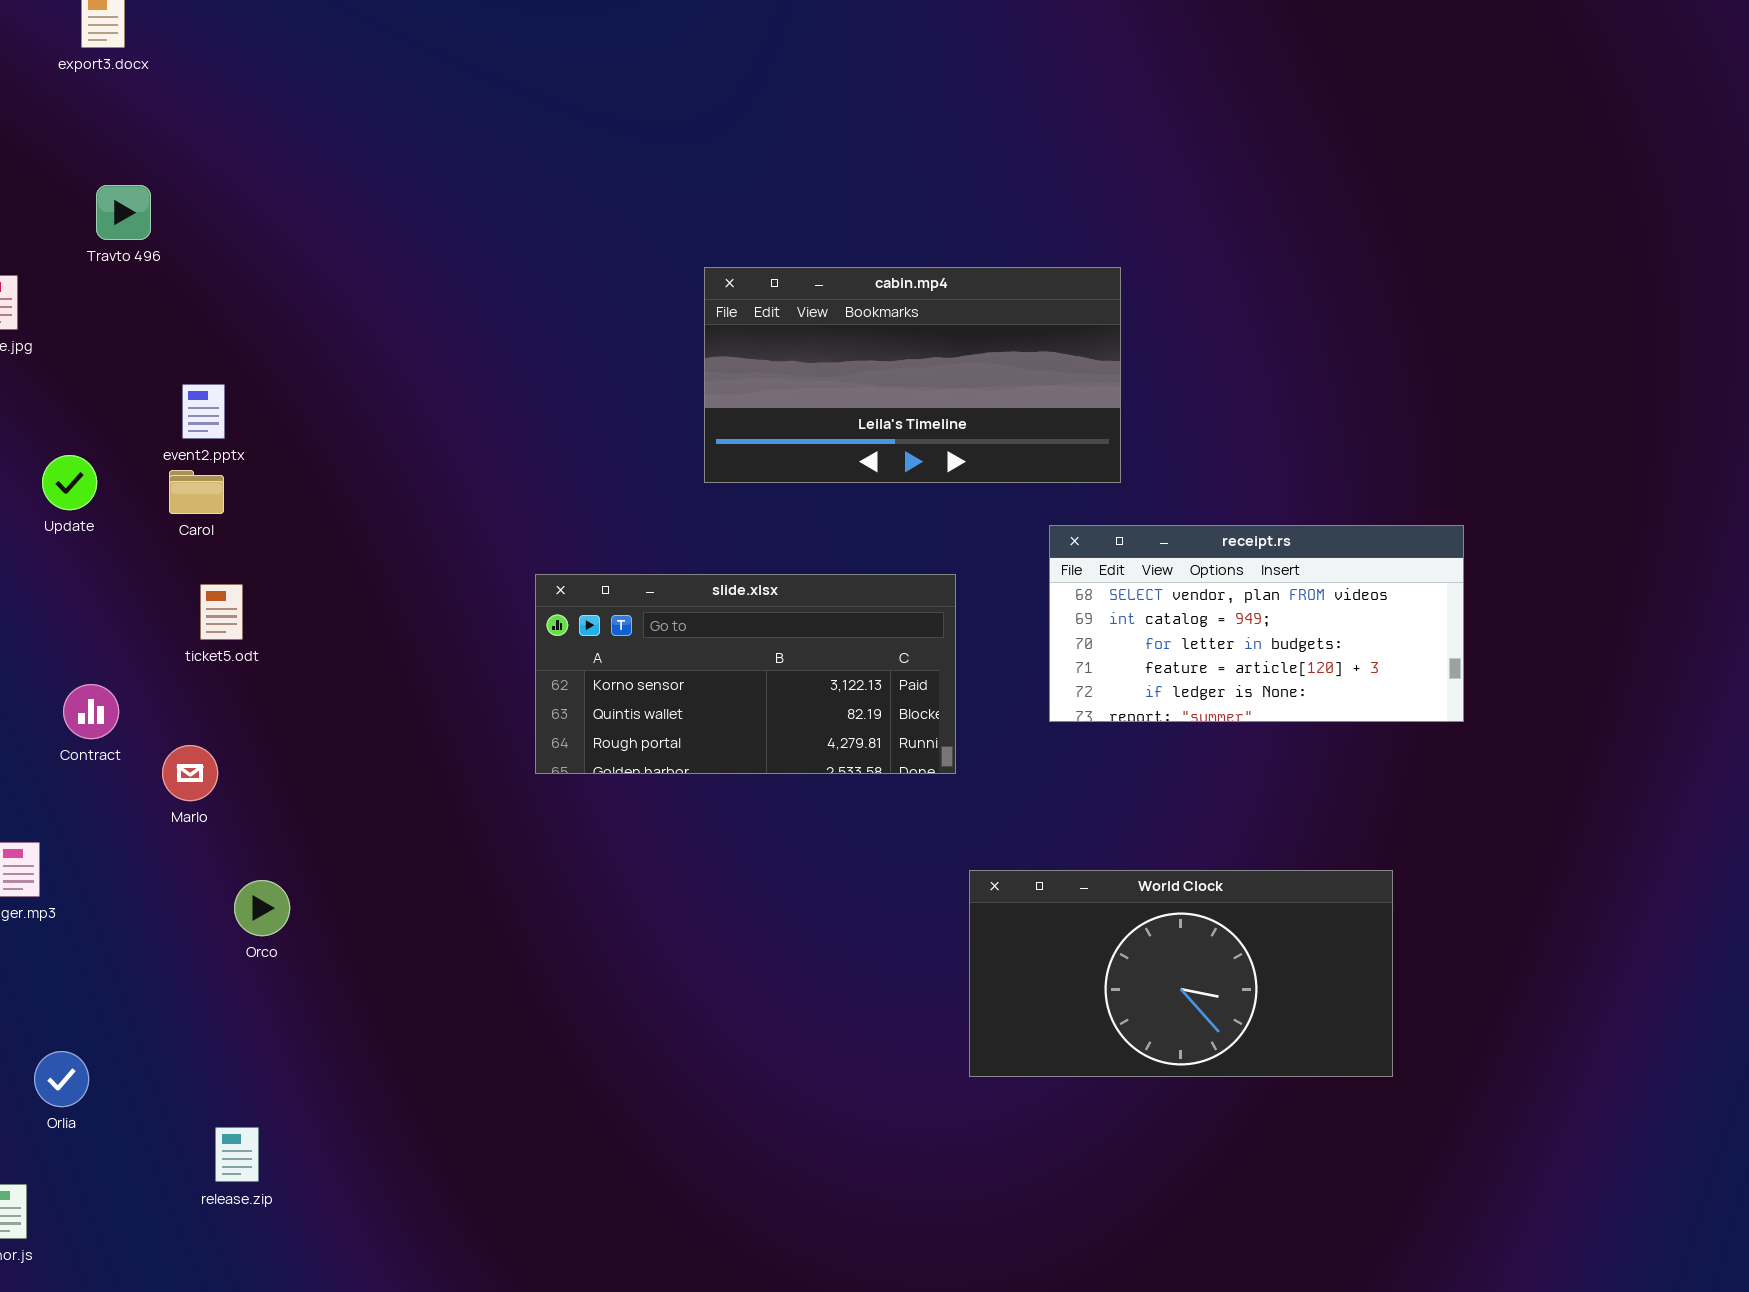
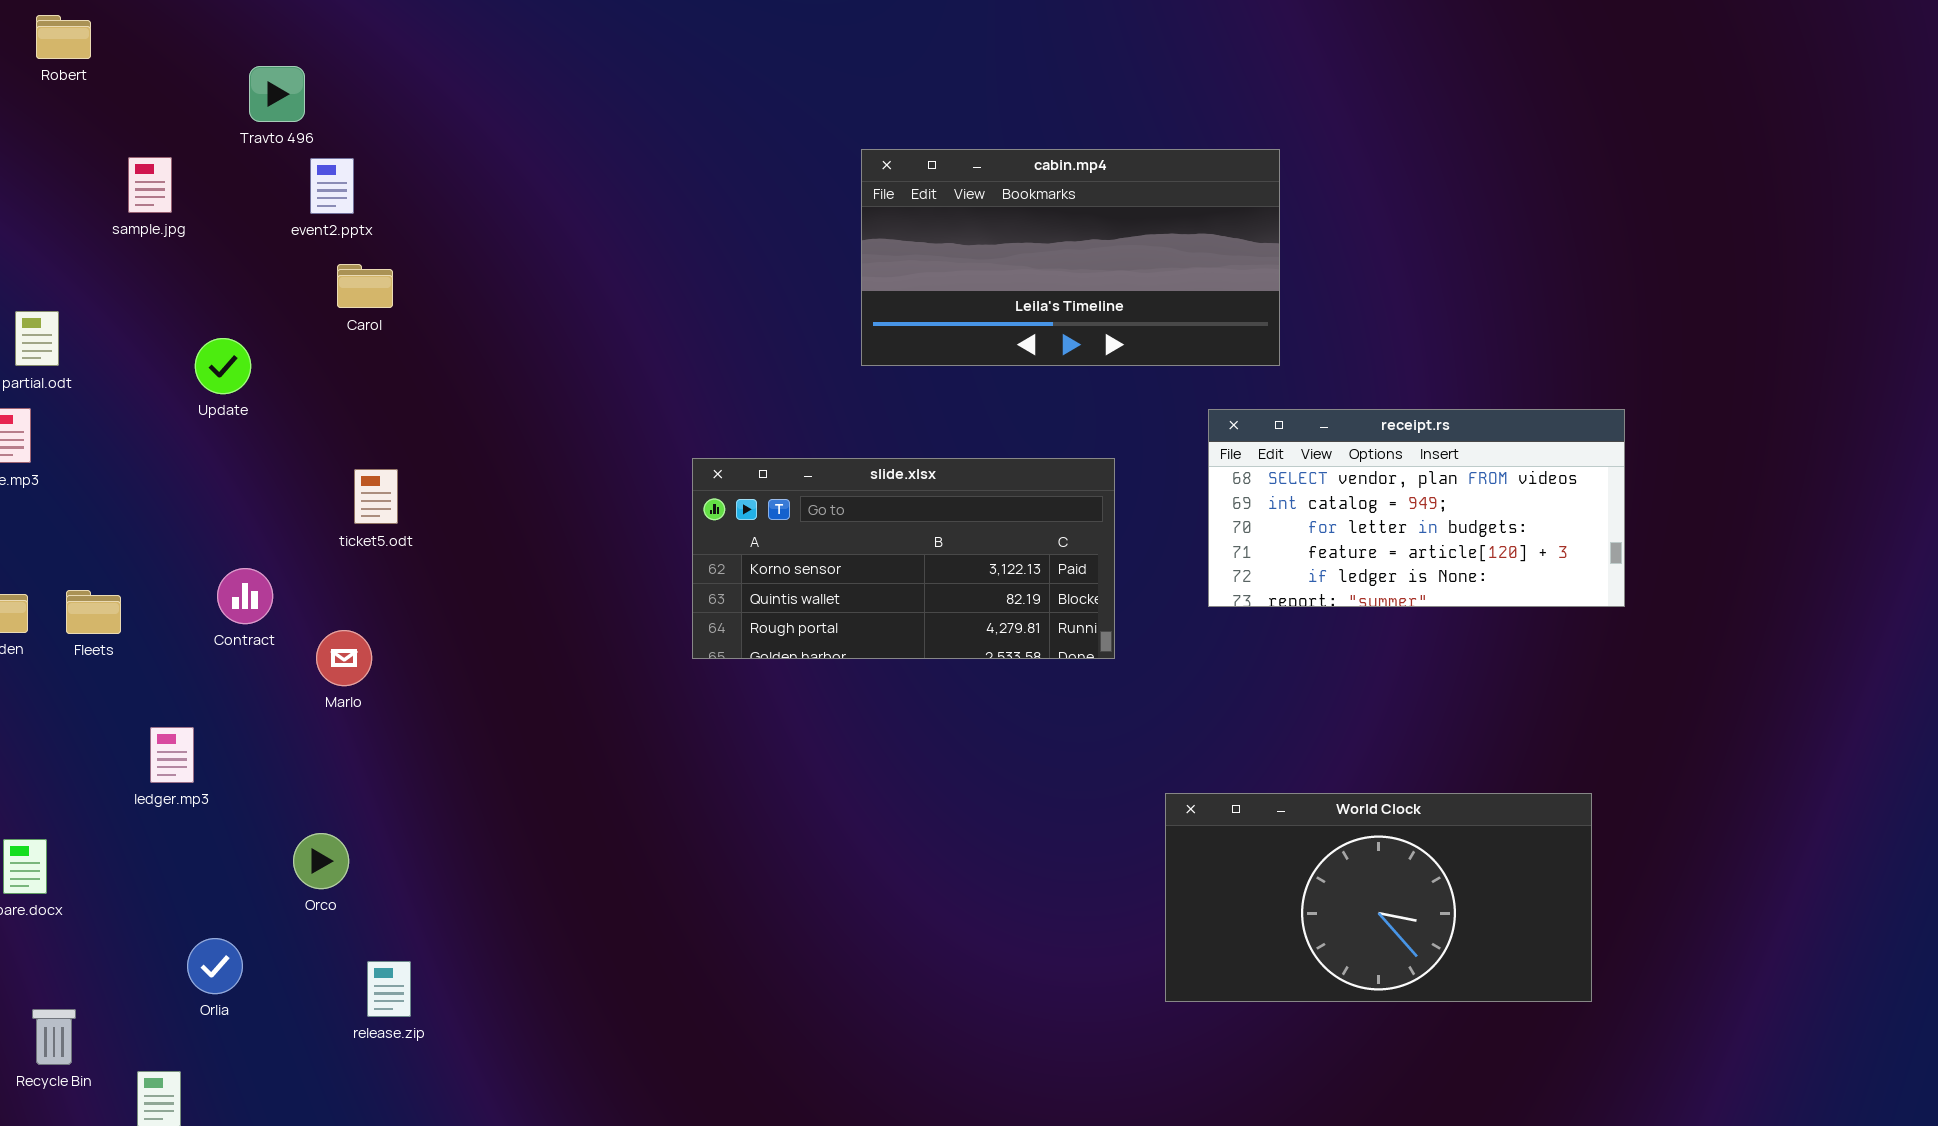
event2.pptx: [182,384,225,439] -> [310,158,354,214], moved
Carol: [169,470,224,514] -> [337,264,393,308], moved
World Clock: [969,870,1393,1077] -> [1165,793,1592,1002], moved
Orco: [234,880,290,936] -> [293,833,349,889], moved
release.zip: [215,1127,259,1182] -> [367,961,411,1017], moved

